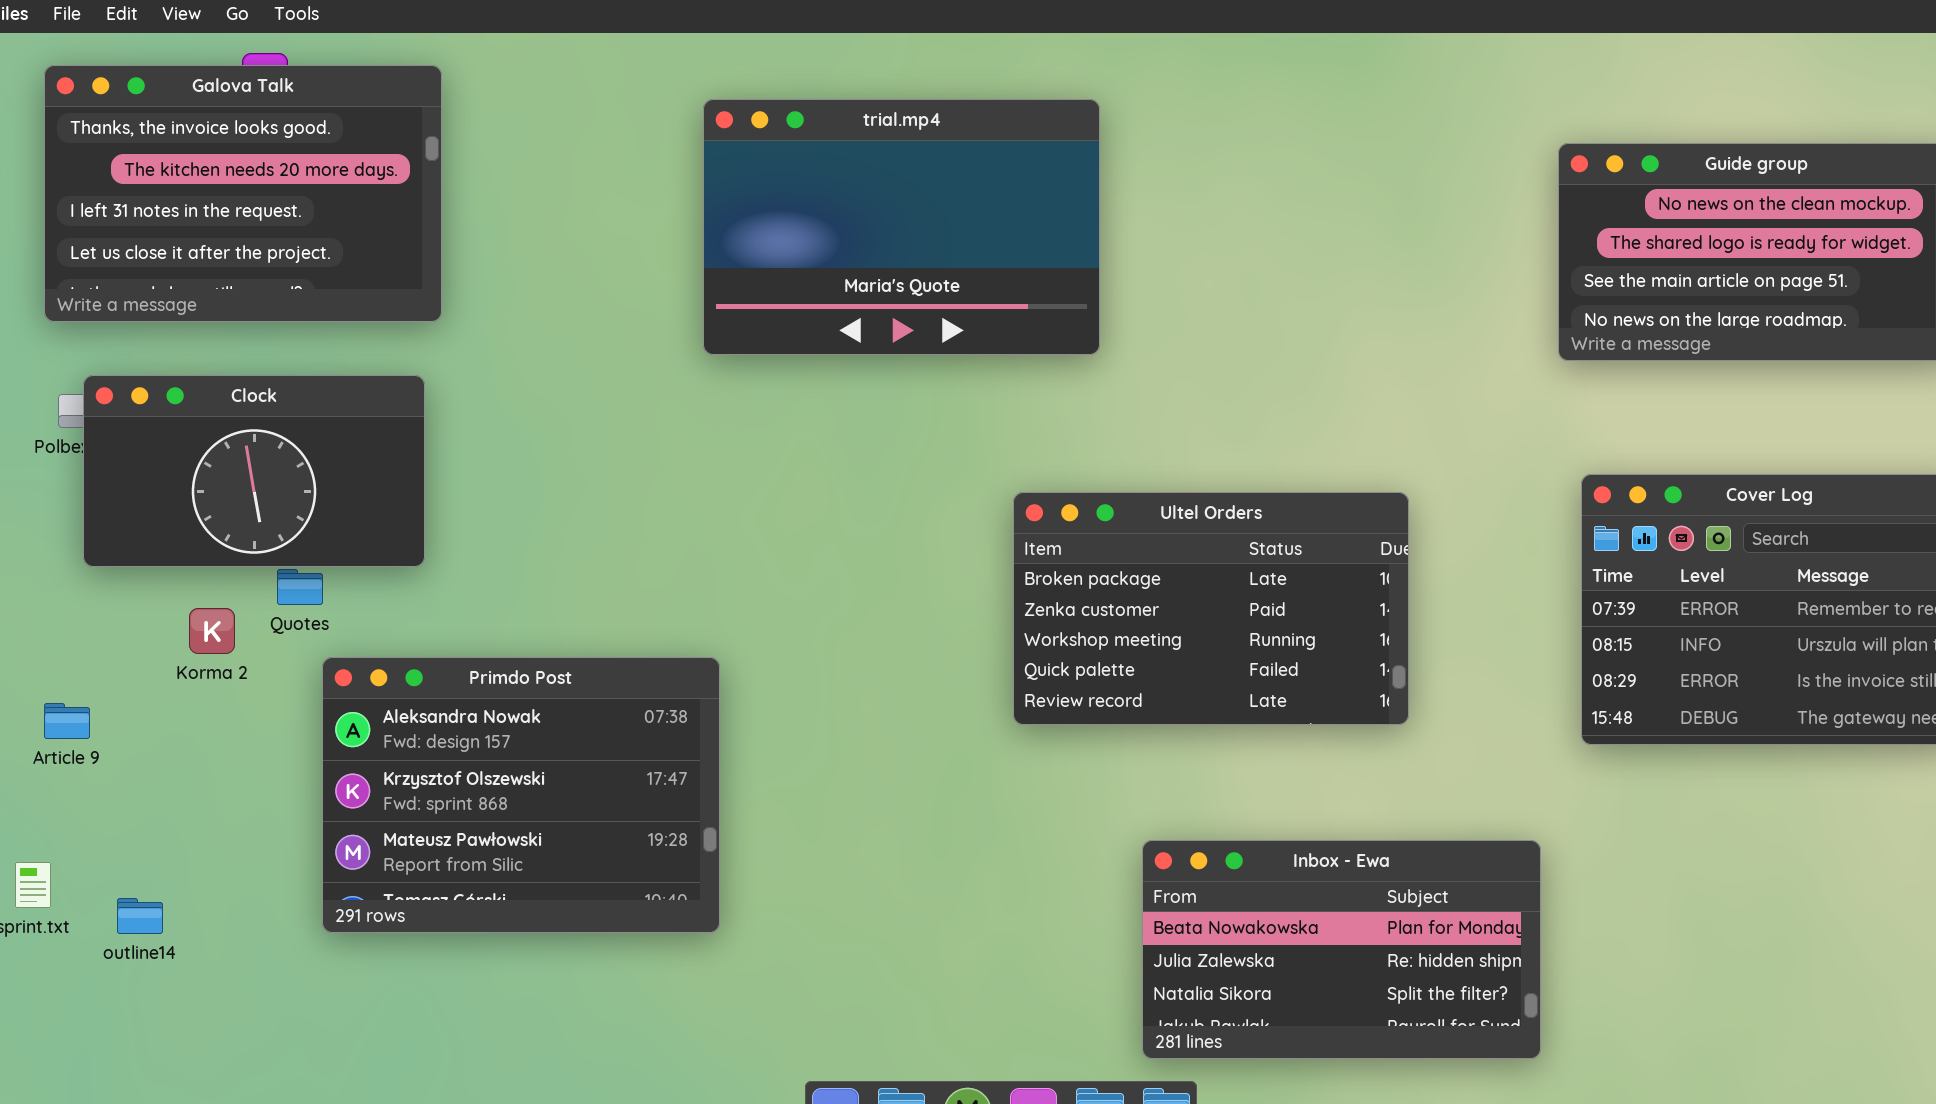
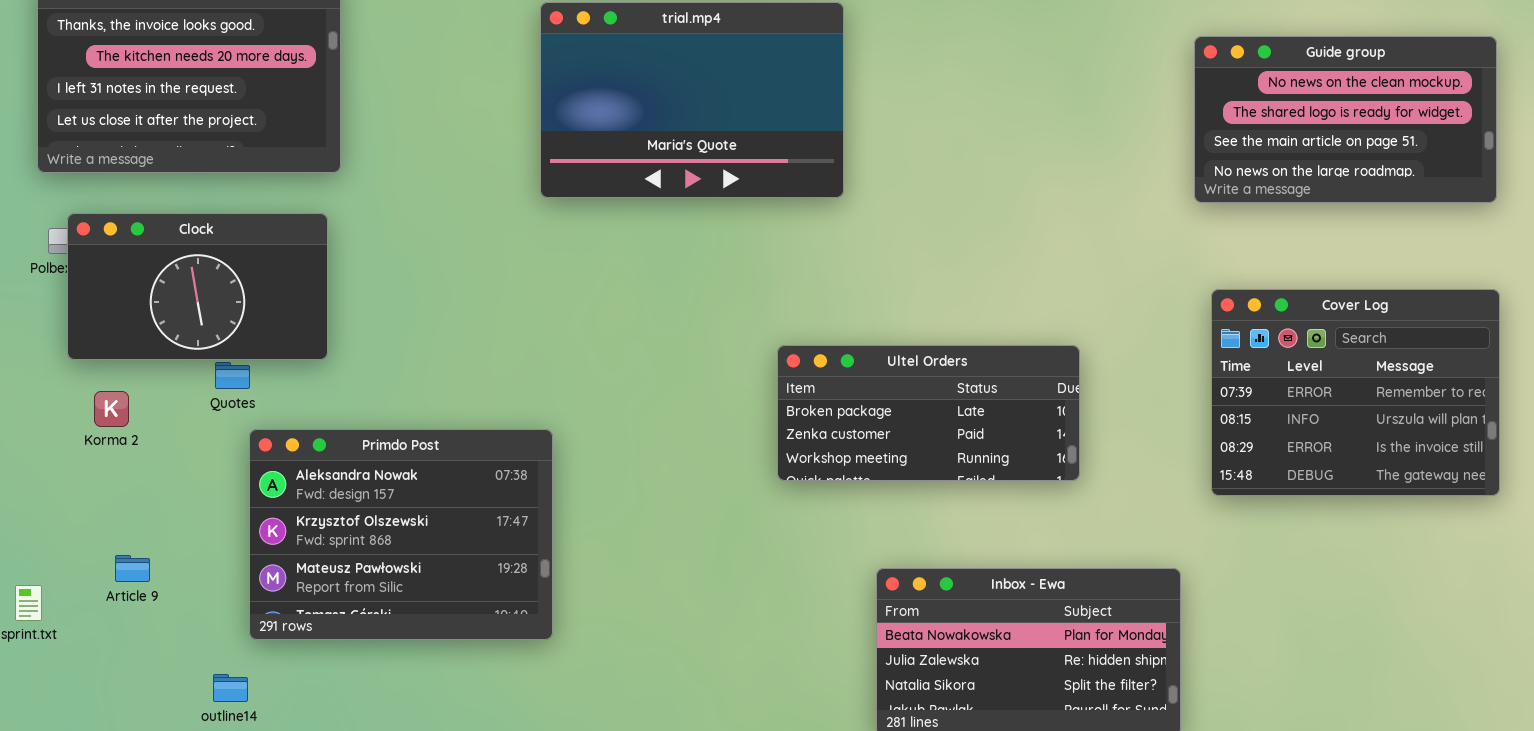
Ultel Orders: [1013,492,1409,725] -> [777,345,1080,481], resized
Korma 2: [189,608,235,654] -> [94,391,129,427], moved
Article 9: [44,703,90,739] -> [115,555,150,582], moved
outline14: [117,898,163,934] -> [213,674,248,702], moved

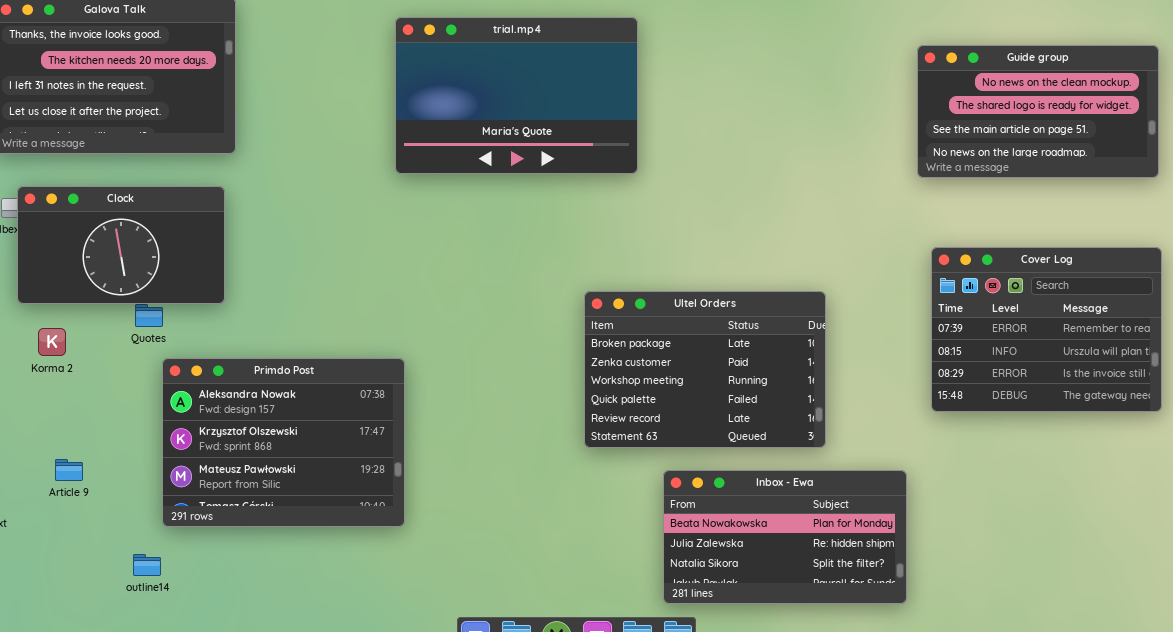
Ultel Orders: [777,345,1080,481] -> [584,291,826,448], resized

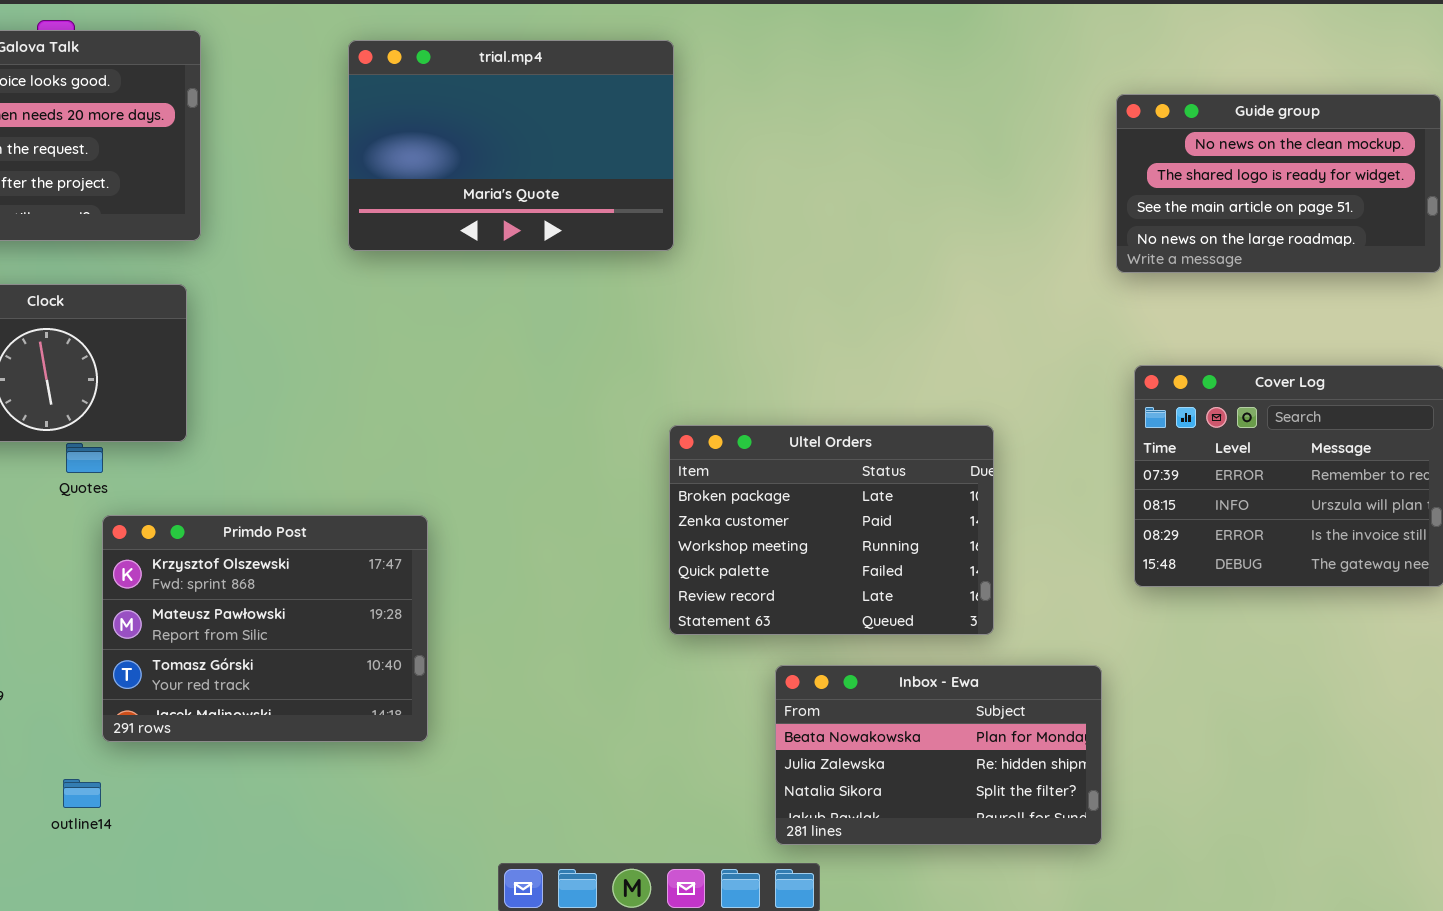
trial.mp4: [395,17,638,174] -> [348,40,674,251], moved
Primdo Post: [162,358,405,527] -> [102,515,428,742], scrolled down 1 row

